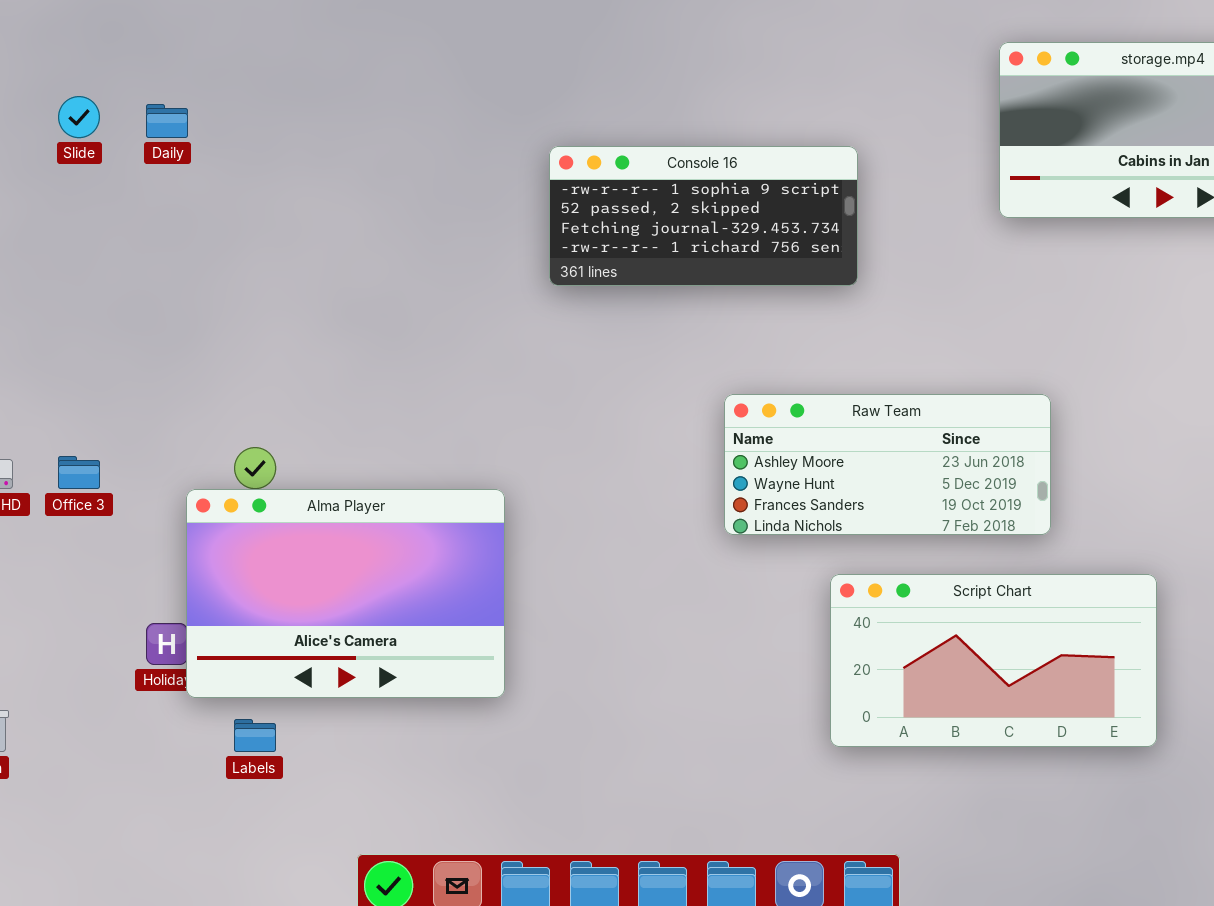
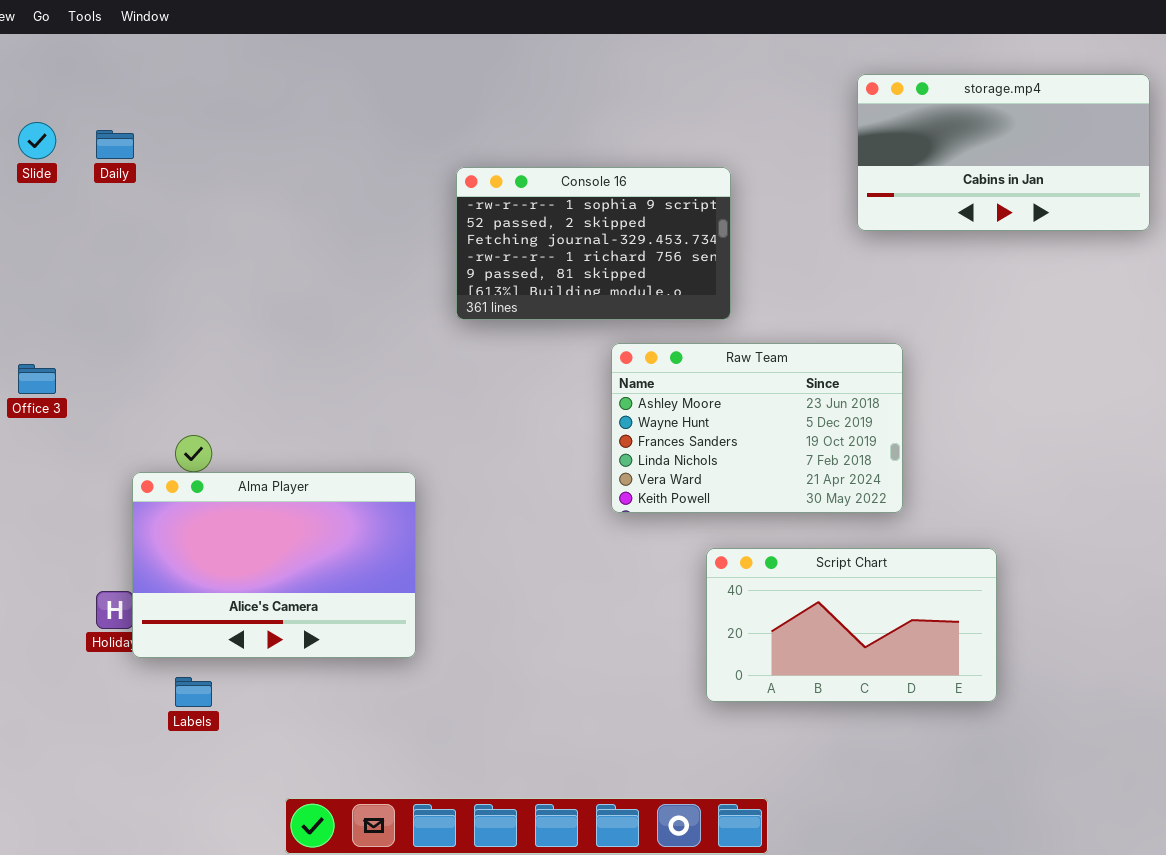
Console 16: [549,146,858,286] -> [456,167,731,320], resized
Raw Team: [724,394,1051,535] -> [611,343,903,513], resized
Office 3: [58,456,100,489] -> [18,364,56,394], moved

